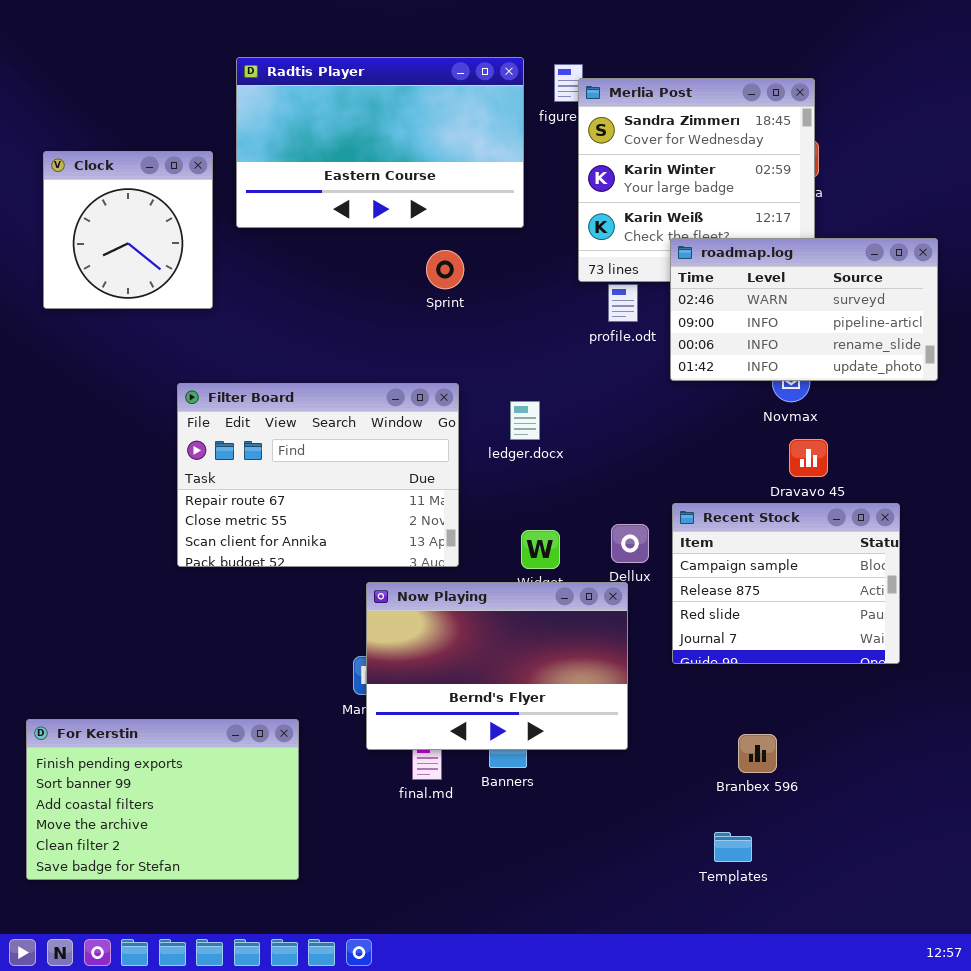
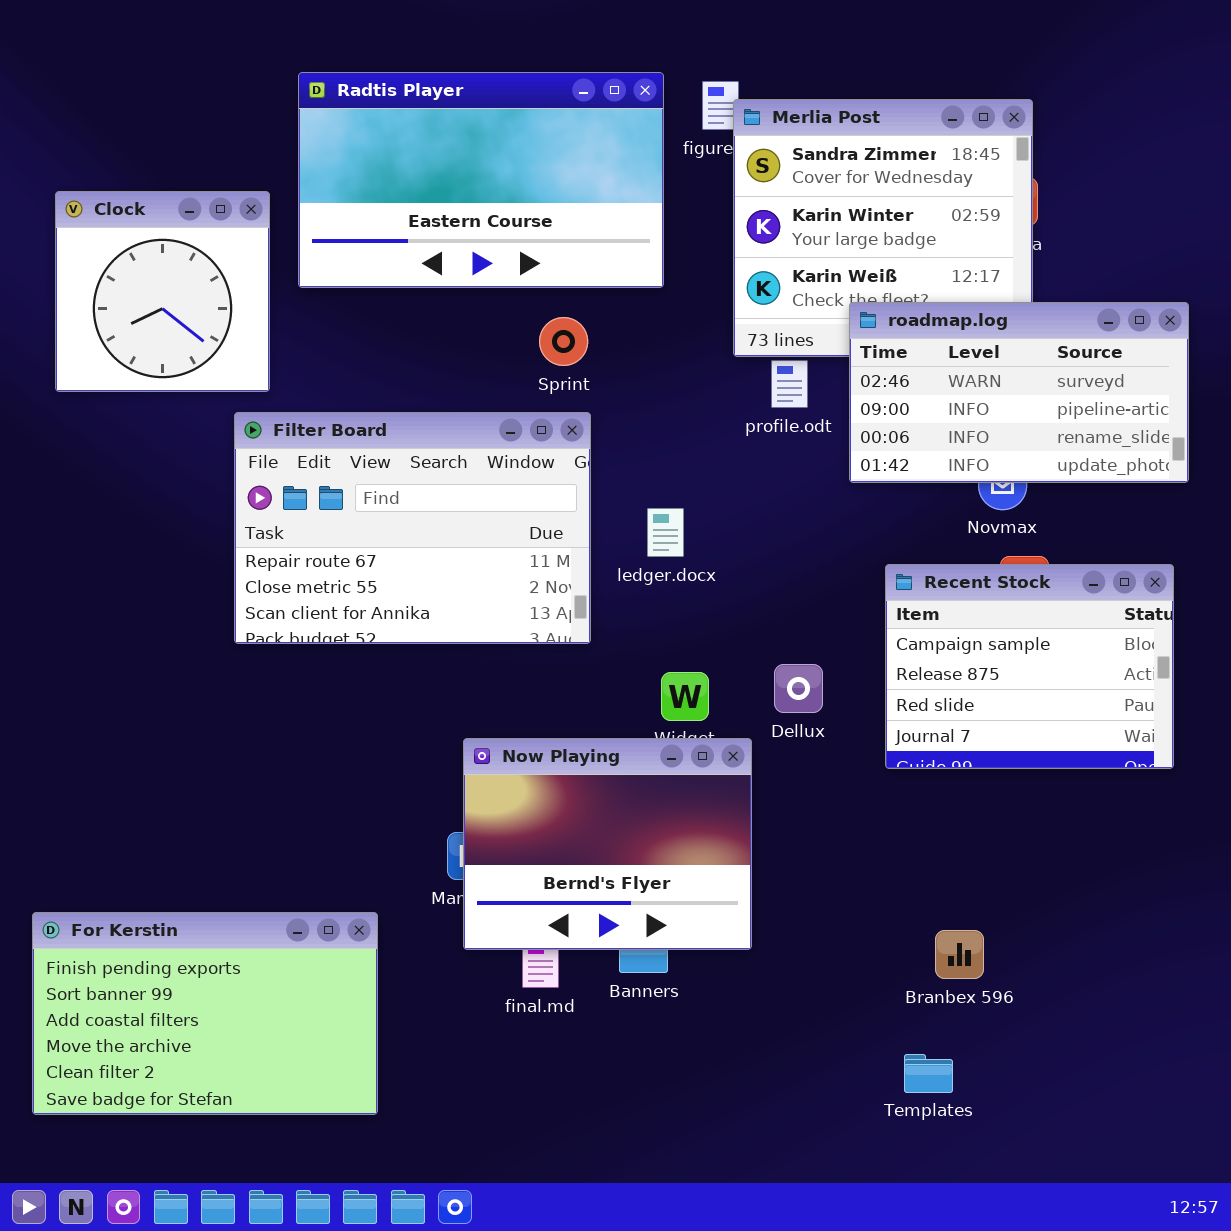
Filter Board: [177,383,459,567] -> [234,412,591,644], moved
Recent Stock: [672,503,900,664] -> [885,564,1174,769], moved
Now Playing: [366,582,628,750] -> [463,738,752,950], resized

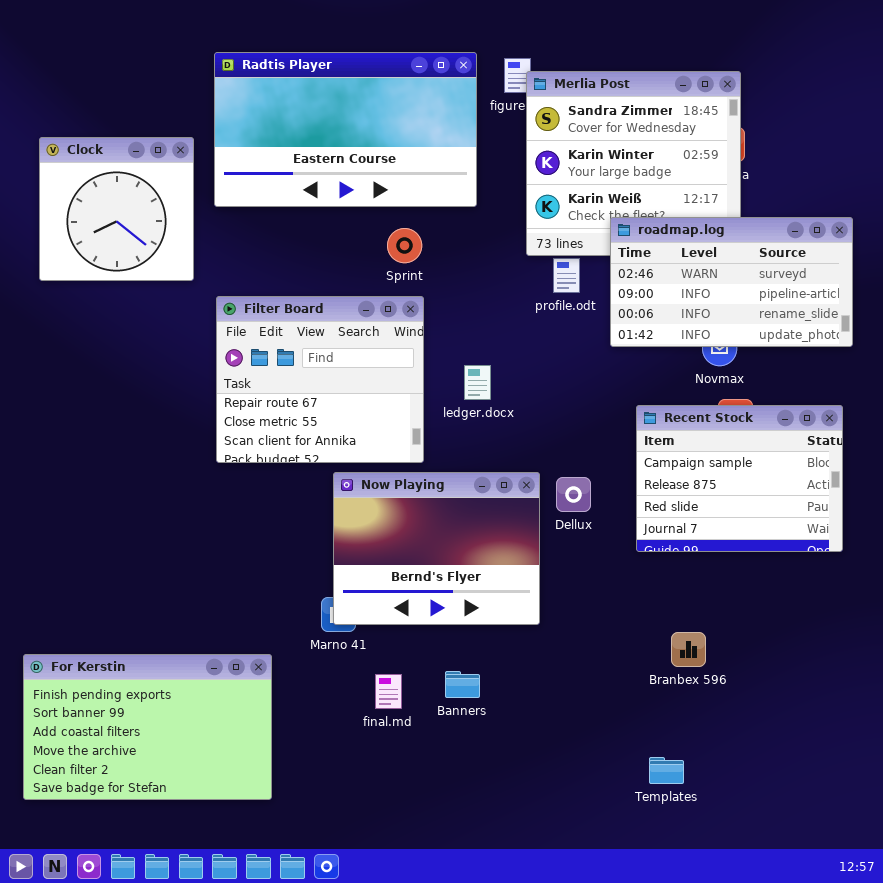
Filter Board: [234,412,591,644] -> [216,296,424,463], resized
Now Playing: [463,738,752,950] -> [333,472,540,625], moved
Branbex 596: [935,930,984,979] -> [671,632,706,667], moved

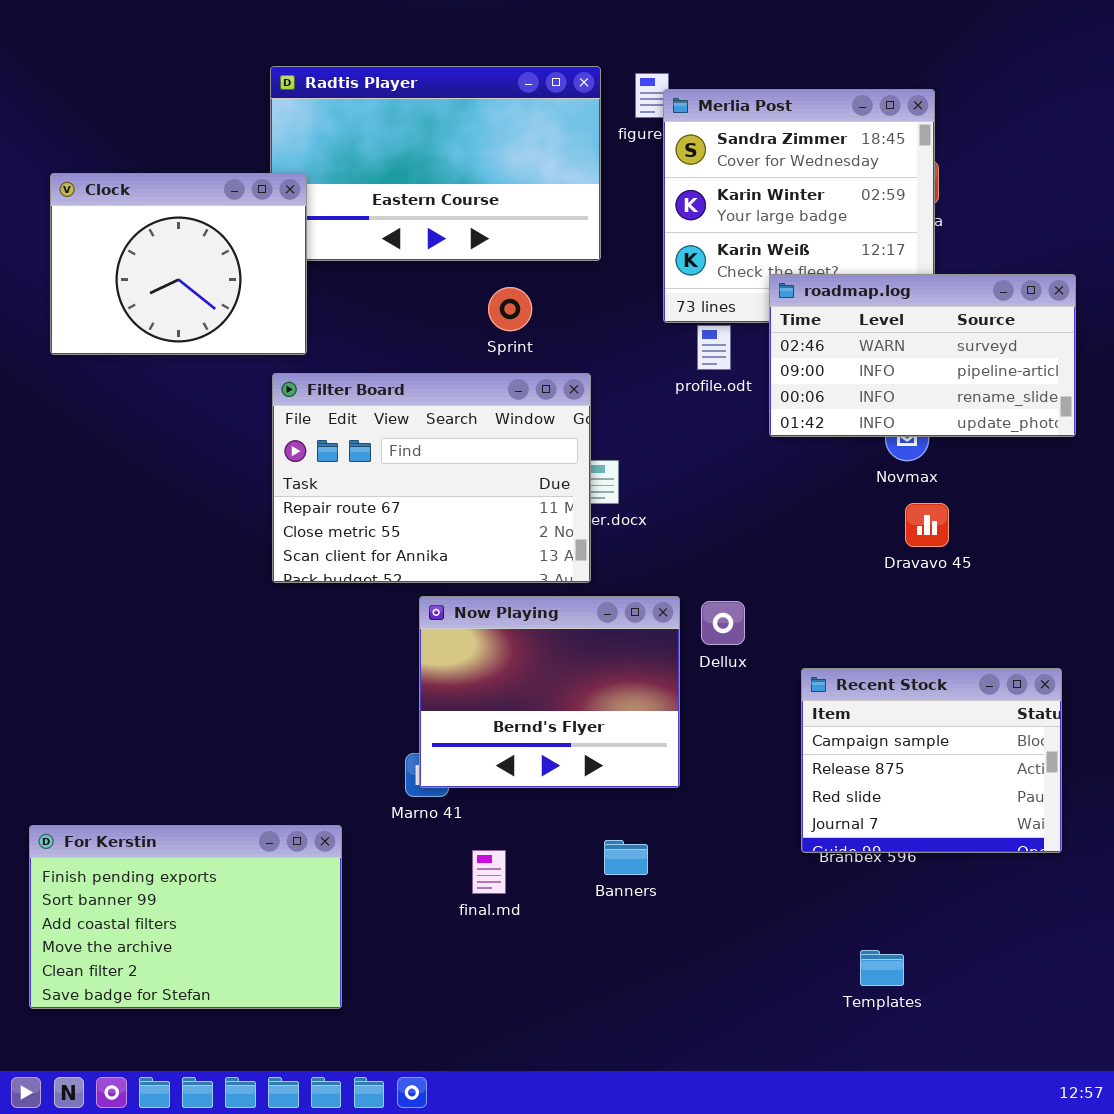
Clock: [39,137,194,281] -> [50,173,307,355], resized
Filter Board: [216,296,424,463] -> [272,373,591,583], resized
Recent Stock: [636,405,843,552] -> [801,668,1062,853], moved
Banners: [445,671,480,698] -> [604,840,648,875], moved
Templates: [649,757,684,784] -> [860,950,904,986], moved

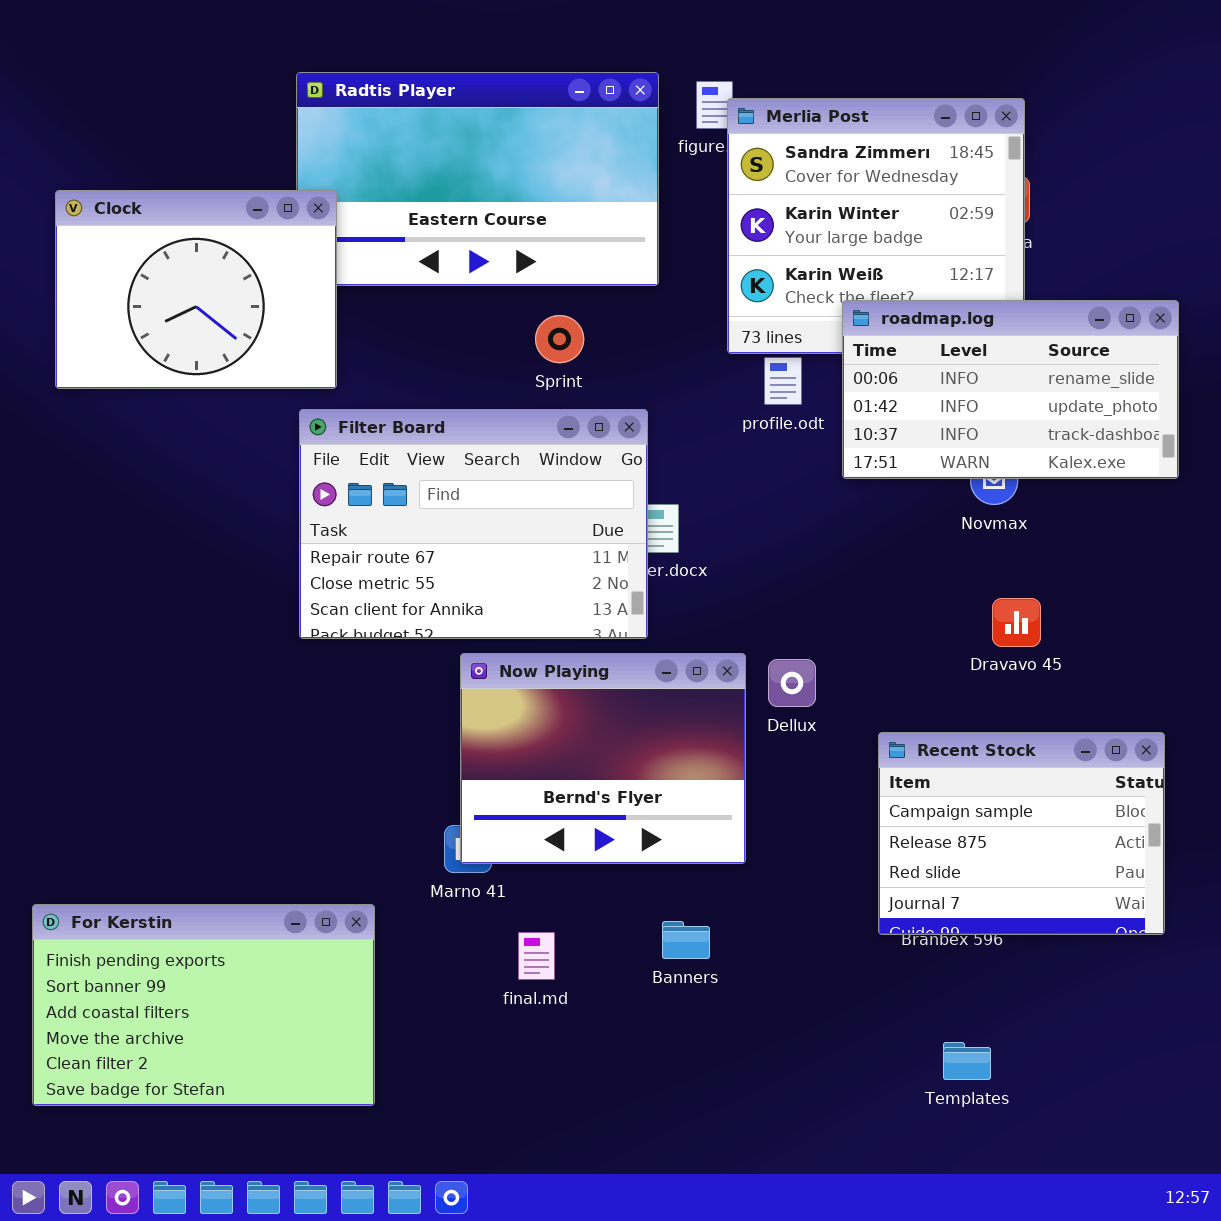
roadmap.log: [769,274,1076,437] -> [842,300,1179,479], scrolled down 2 rows
Dravavo 45: [905,503,949,547] -> [992,598,1041,647], moved

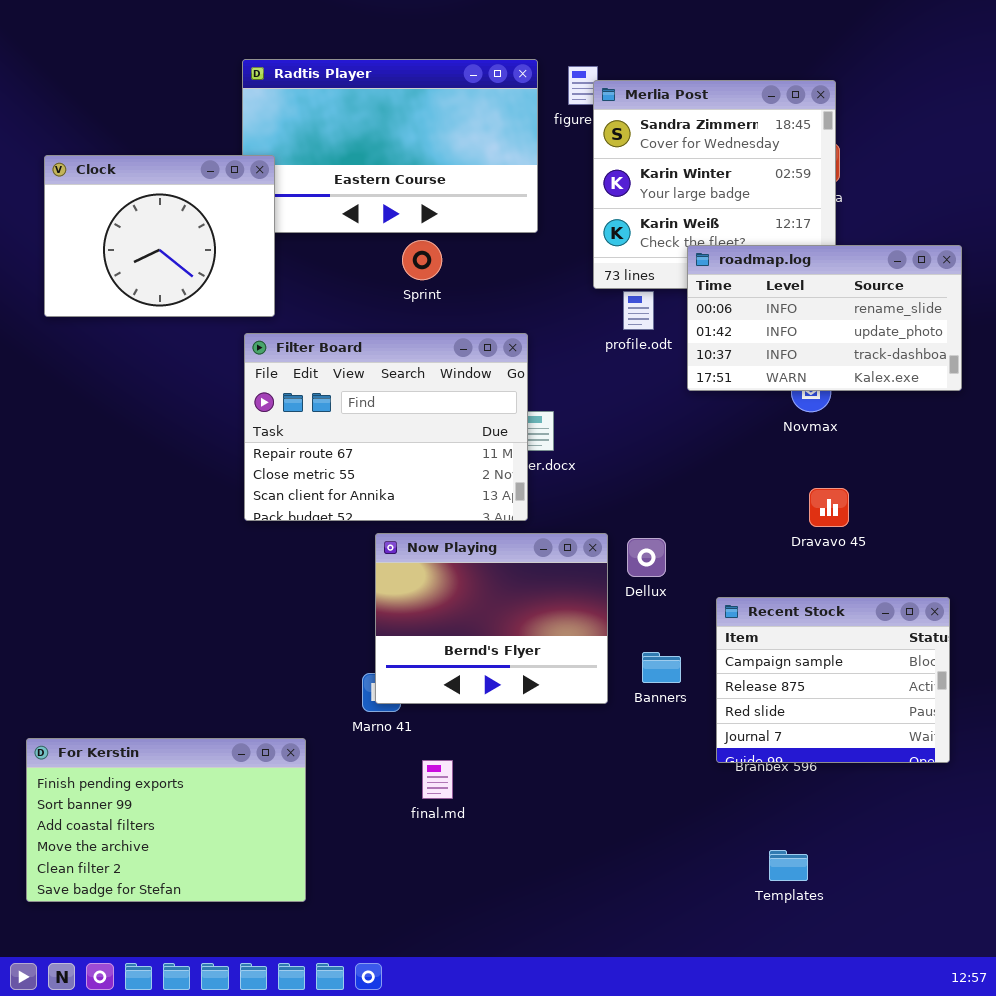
Sprint: [535,315,584,363] -> [402,240,442,280], moved
Banners: [662,921,710,959] -> [642,652,681,683], moved

